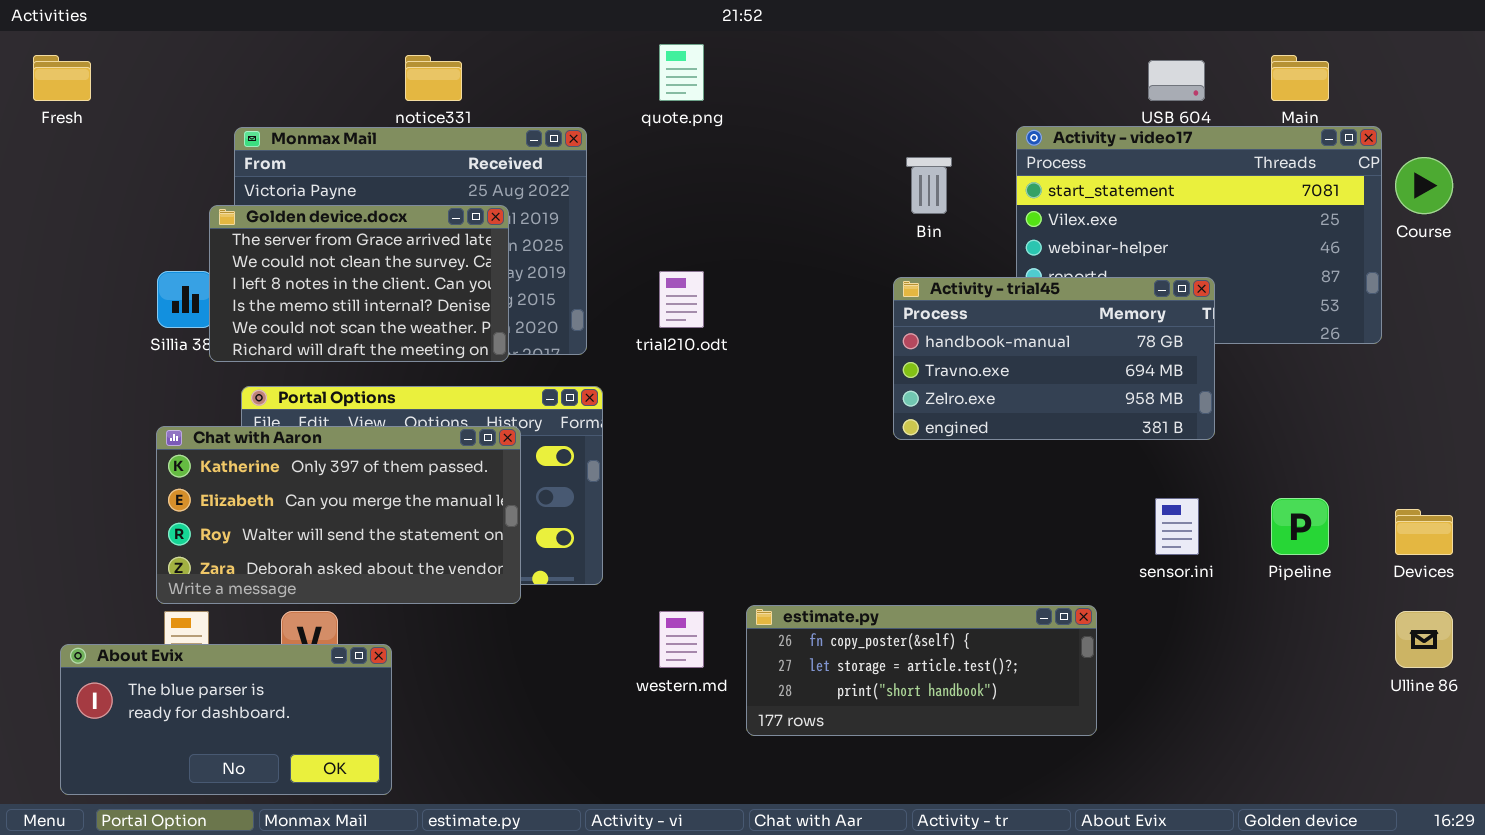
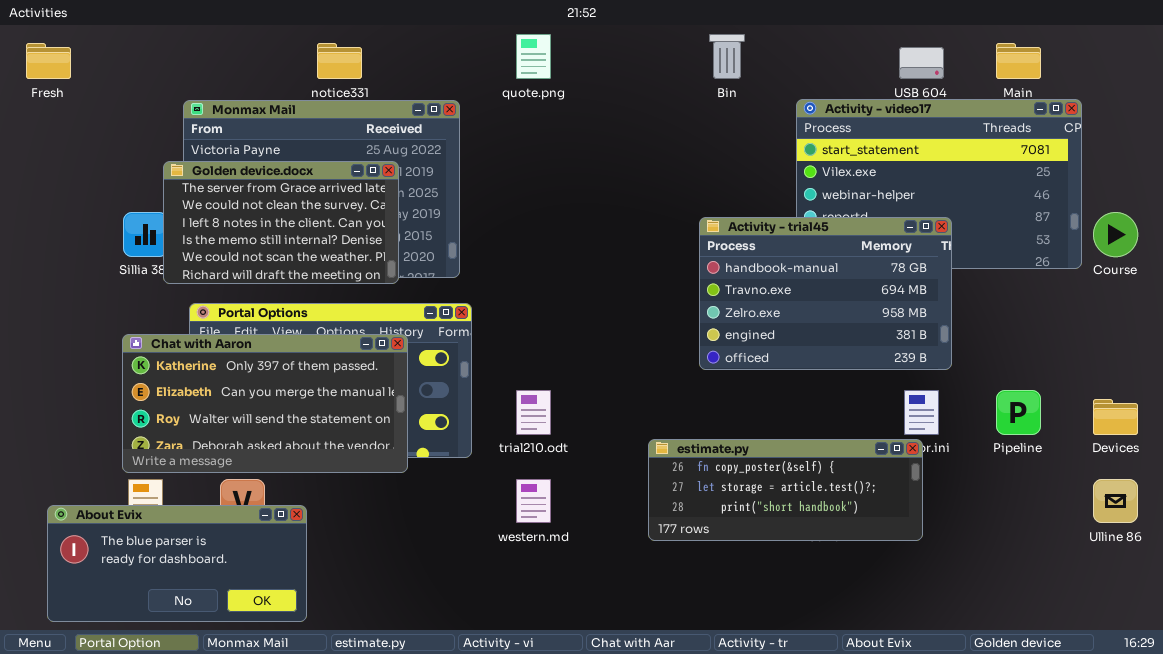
Bin: [906,157,952,214] -> [709,34,745,79], moved
Course: [1395,157,1453,214] -> [1093,212,1138,257], moved
trial210.odt: [659,271,704,328] -> [516,390,551,435], moved
Activity - trial45: [893,277,1215,440] -> [699,217,952,370], resized
estimate.py: [746,605,1097,736] -> [648,439,923,541], moved

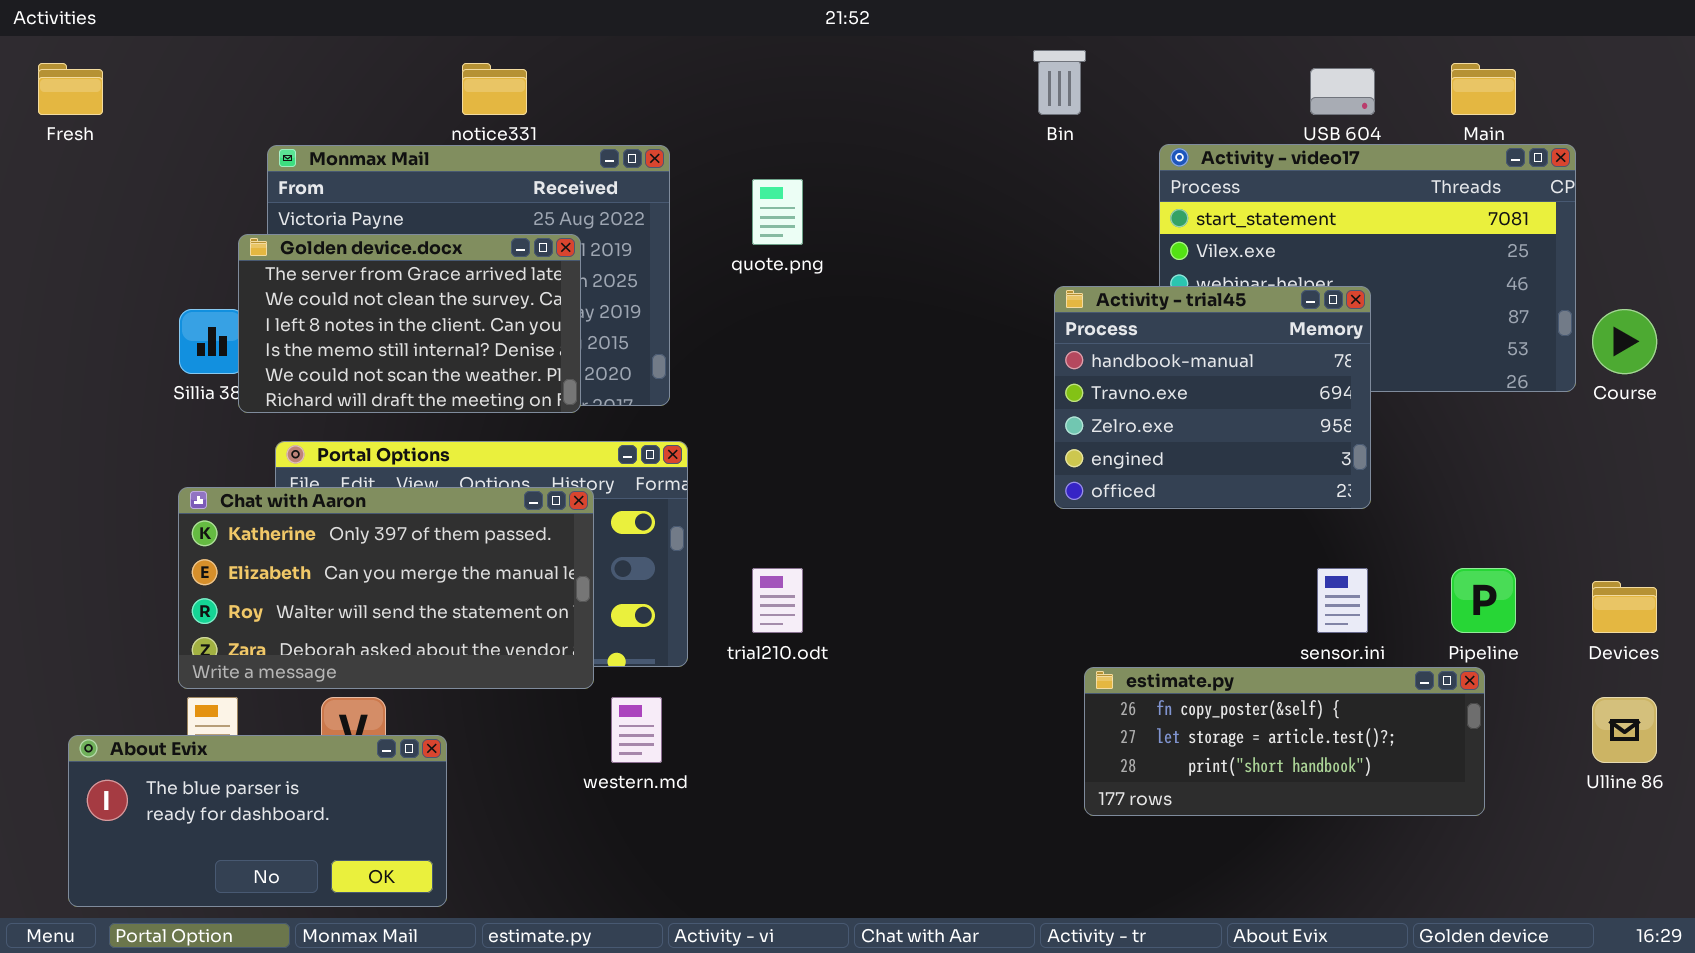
quote.png: [516,34,551,79] -> [752,179,803,245], moved
Activity - trial45: [699,217,952,370] -> [1054,286,1371,509], moved, resized
estimate.py: [648,439,923,541] -> [1084,667,1485,816], moved
western.md: [516,479,551,523] -> [611,697,662,763], moved

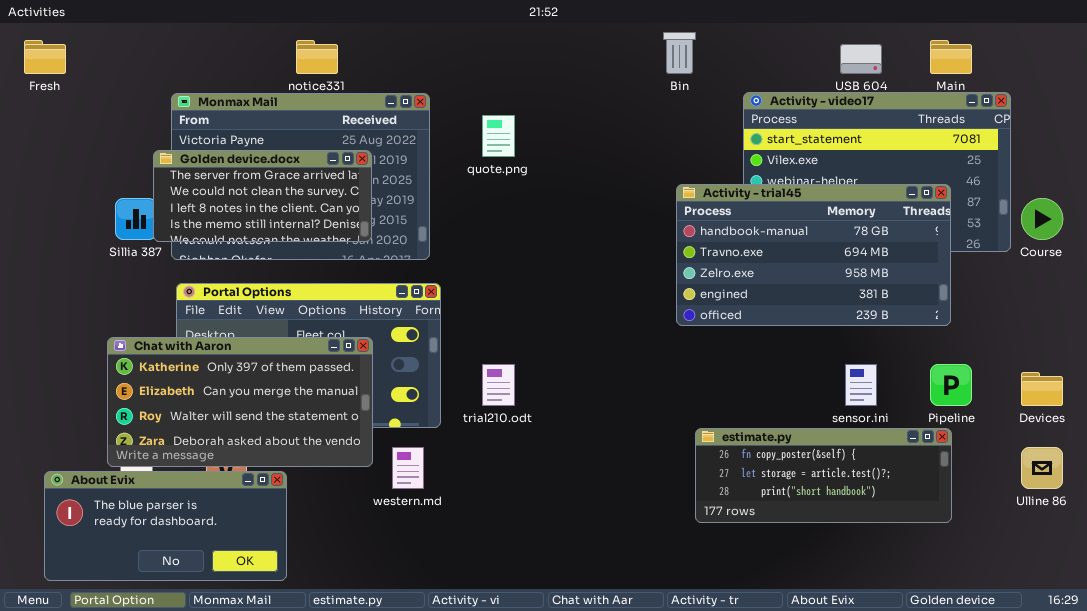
Golden device.docx: [238,234,581,413] -> [153,150,372,242], resized
Activity - trial45: [1054,286,1371,509] -> [676,184,951,326], resized
Chat with Aaron: [178,487,594,689] -> [107,337,373,467], moved

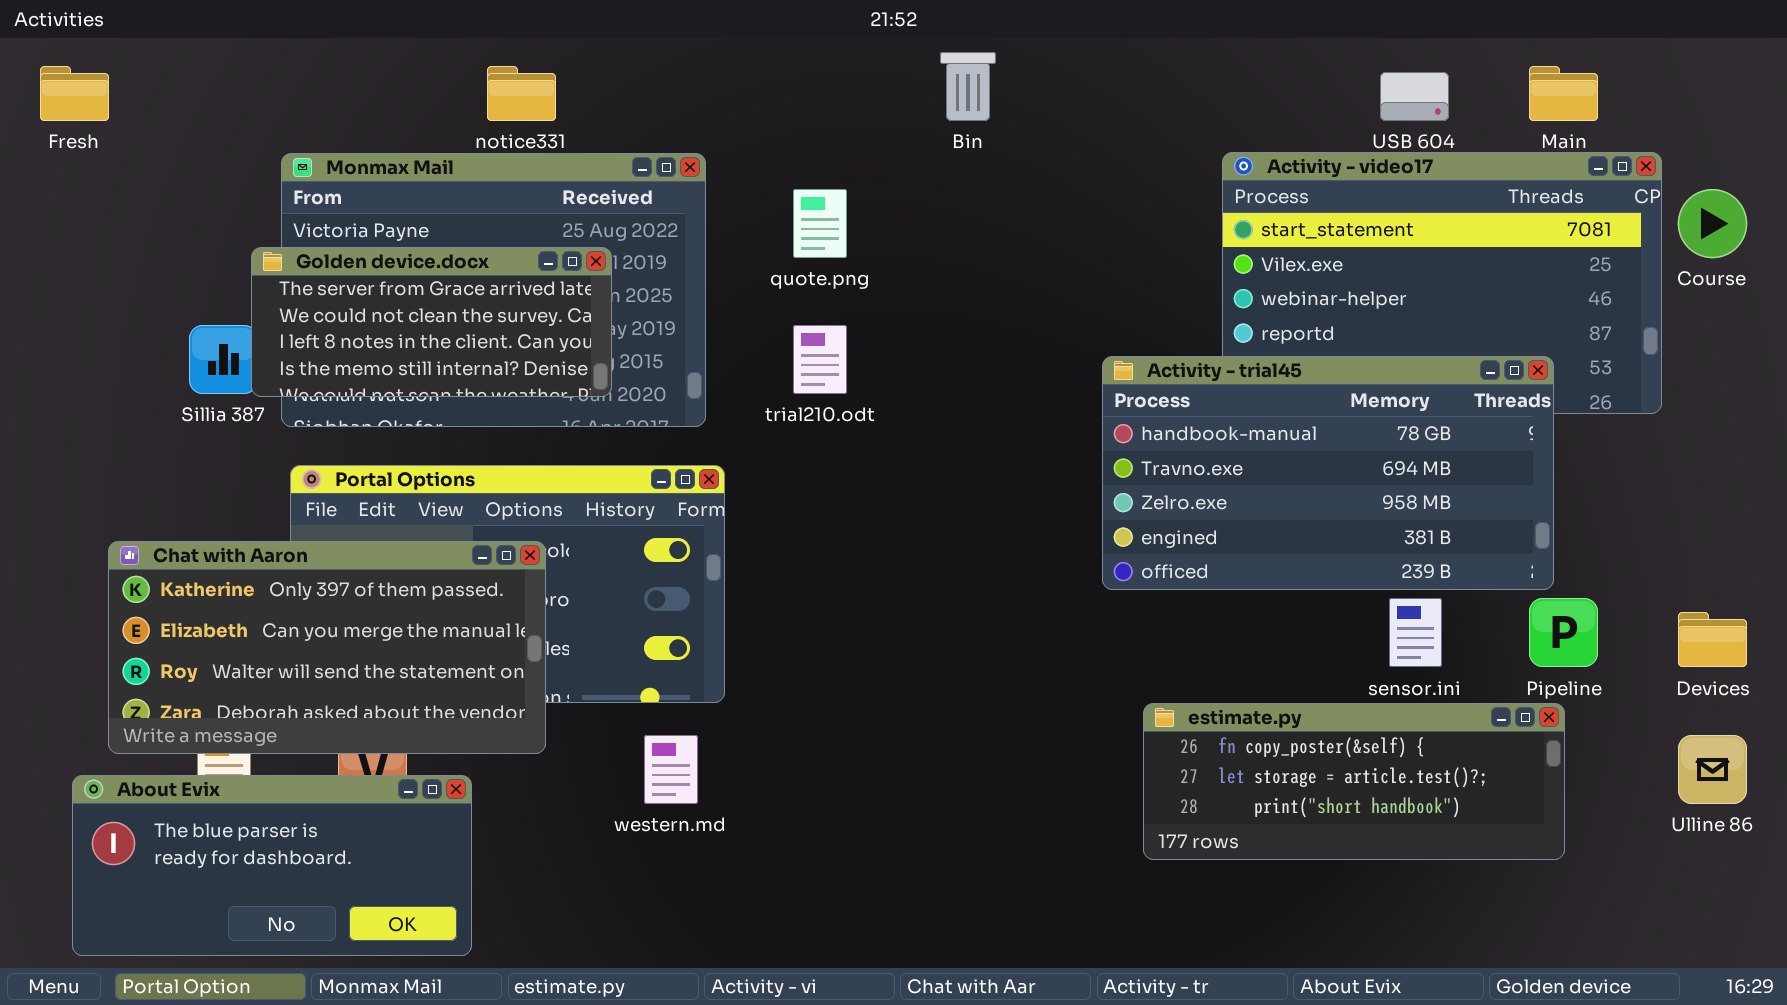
Bin: [663,32,696,74] -> [940,52,996,121], moved
Activity - trial45: [676,184,951,326] -> [1102,356,1554,590], moved
Course: [1021,198,1063,240] -> [1678,189,1747,258], moved
Chat with Aaron: [107,337,373,467] -> [108,541,546,754], moved
trial210.odt: [482,364,515,406] -> [793,325,847,394], moved

